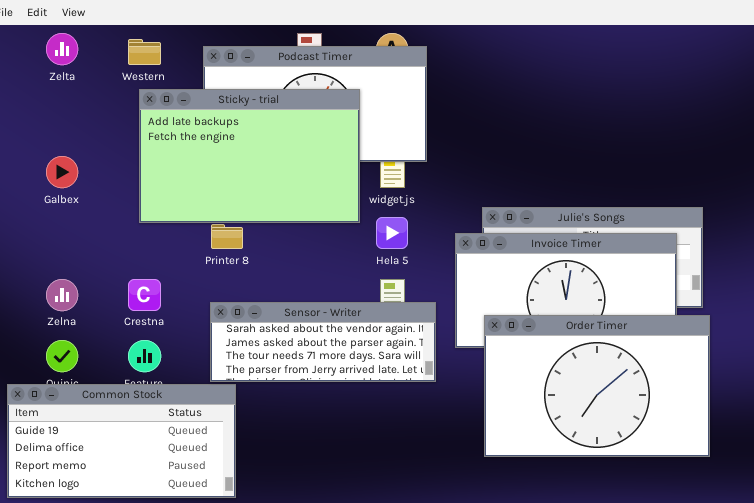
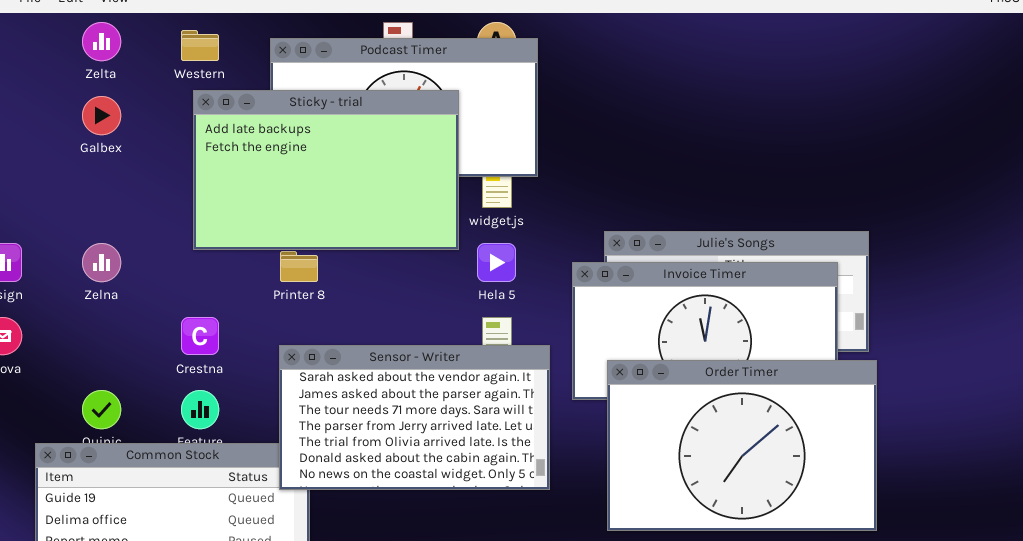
Galbex: [46,156,78,188] -> [82,96,121,135], moved
Zelna: [46,279,78,311] -> [82,243,121,282], moved
Sensor - Writer: [210,302,436,382] -> [279,345,550,490], resized

